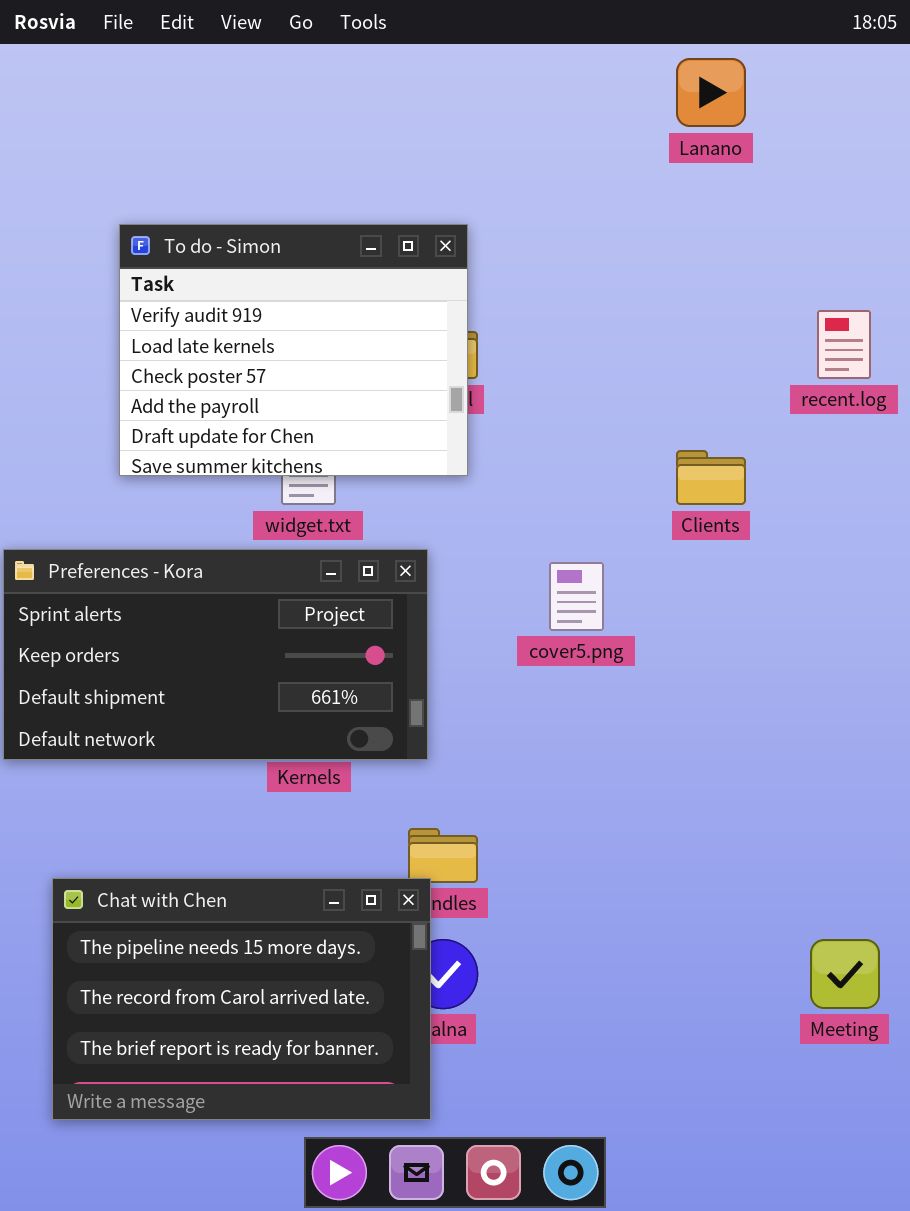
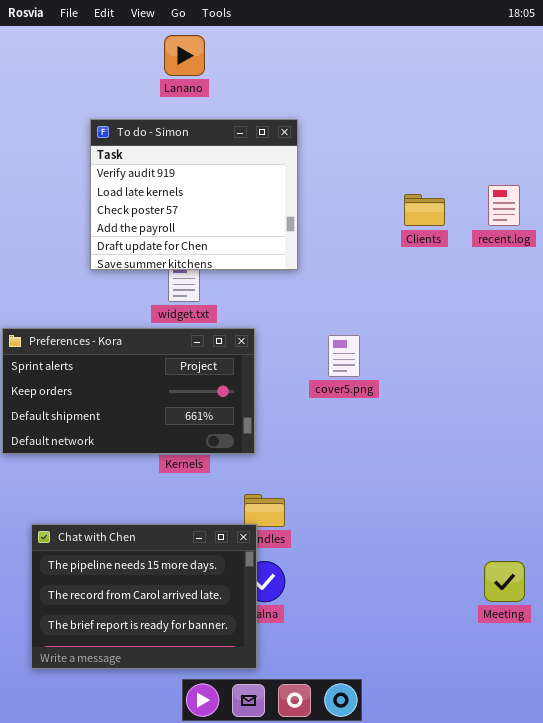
Lanano: [676,58,746,127] -> [164,35,205,76], moved
To do - Simon: [119,224,468,476] -> [90,119,298,270], moved
Clients: [676,450,746,505] -> [404,194,445,226], moved

